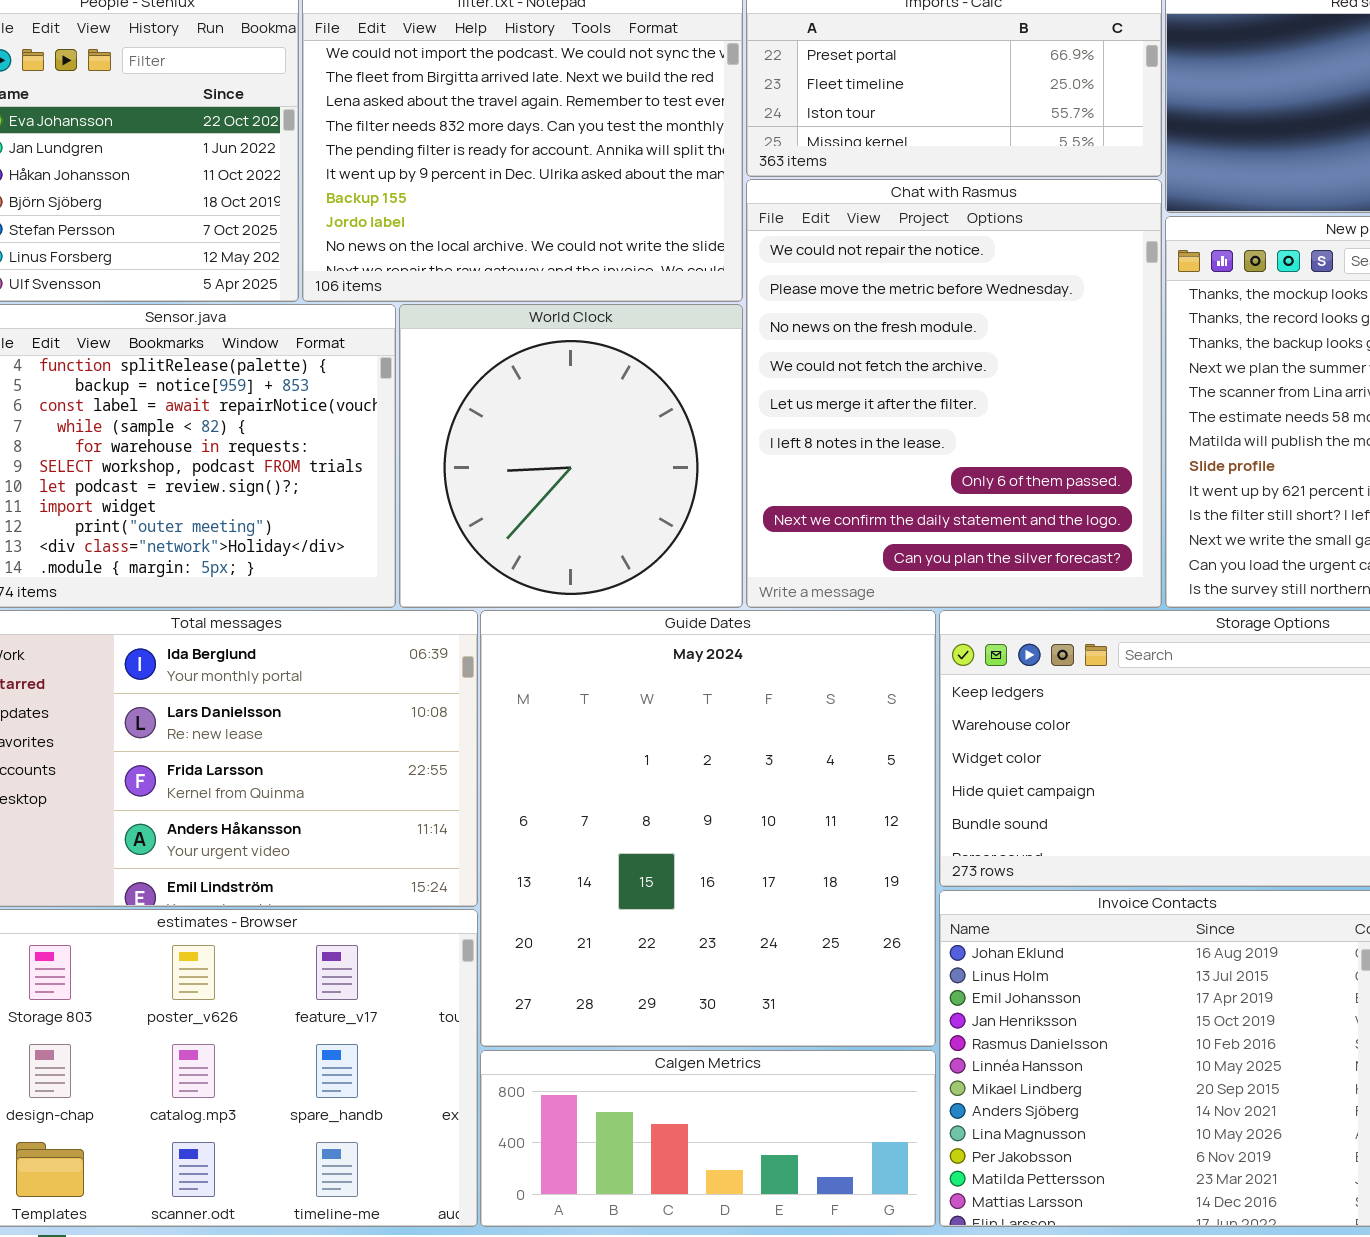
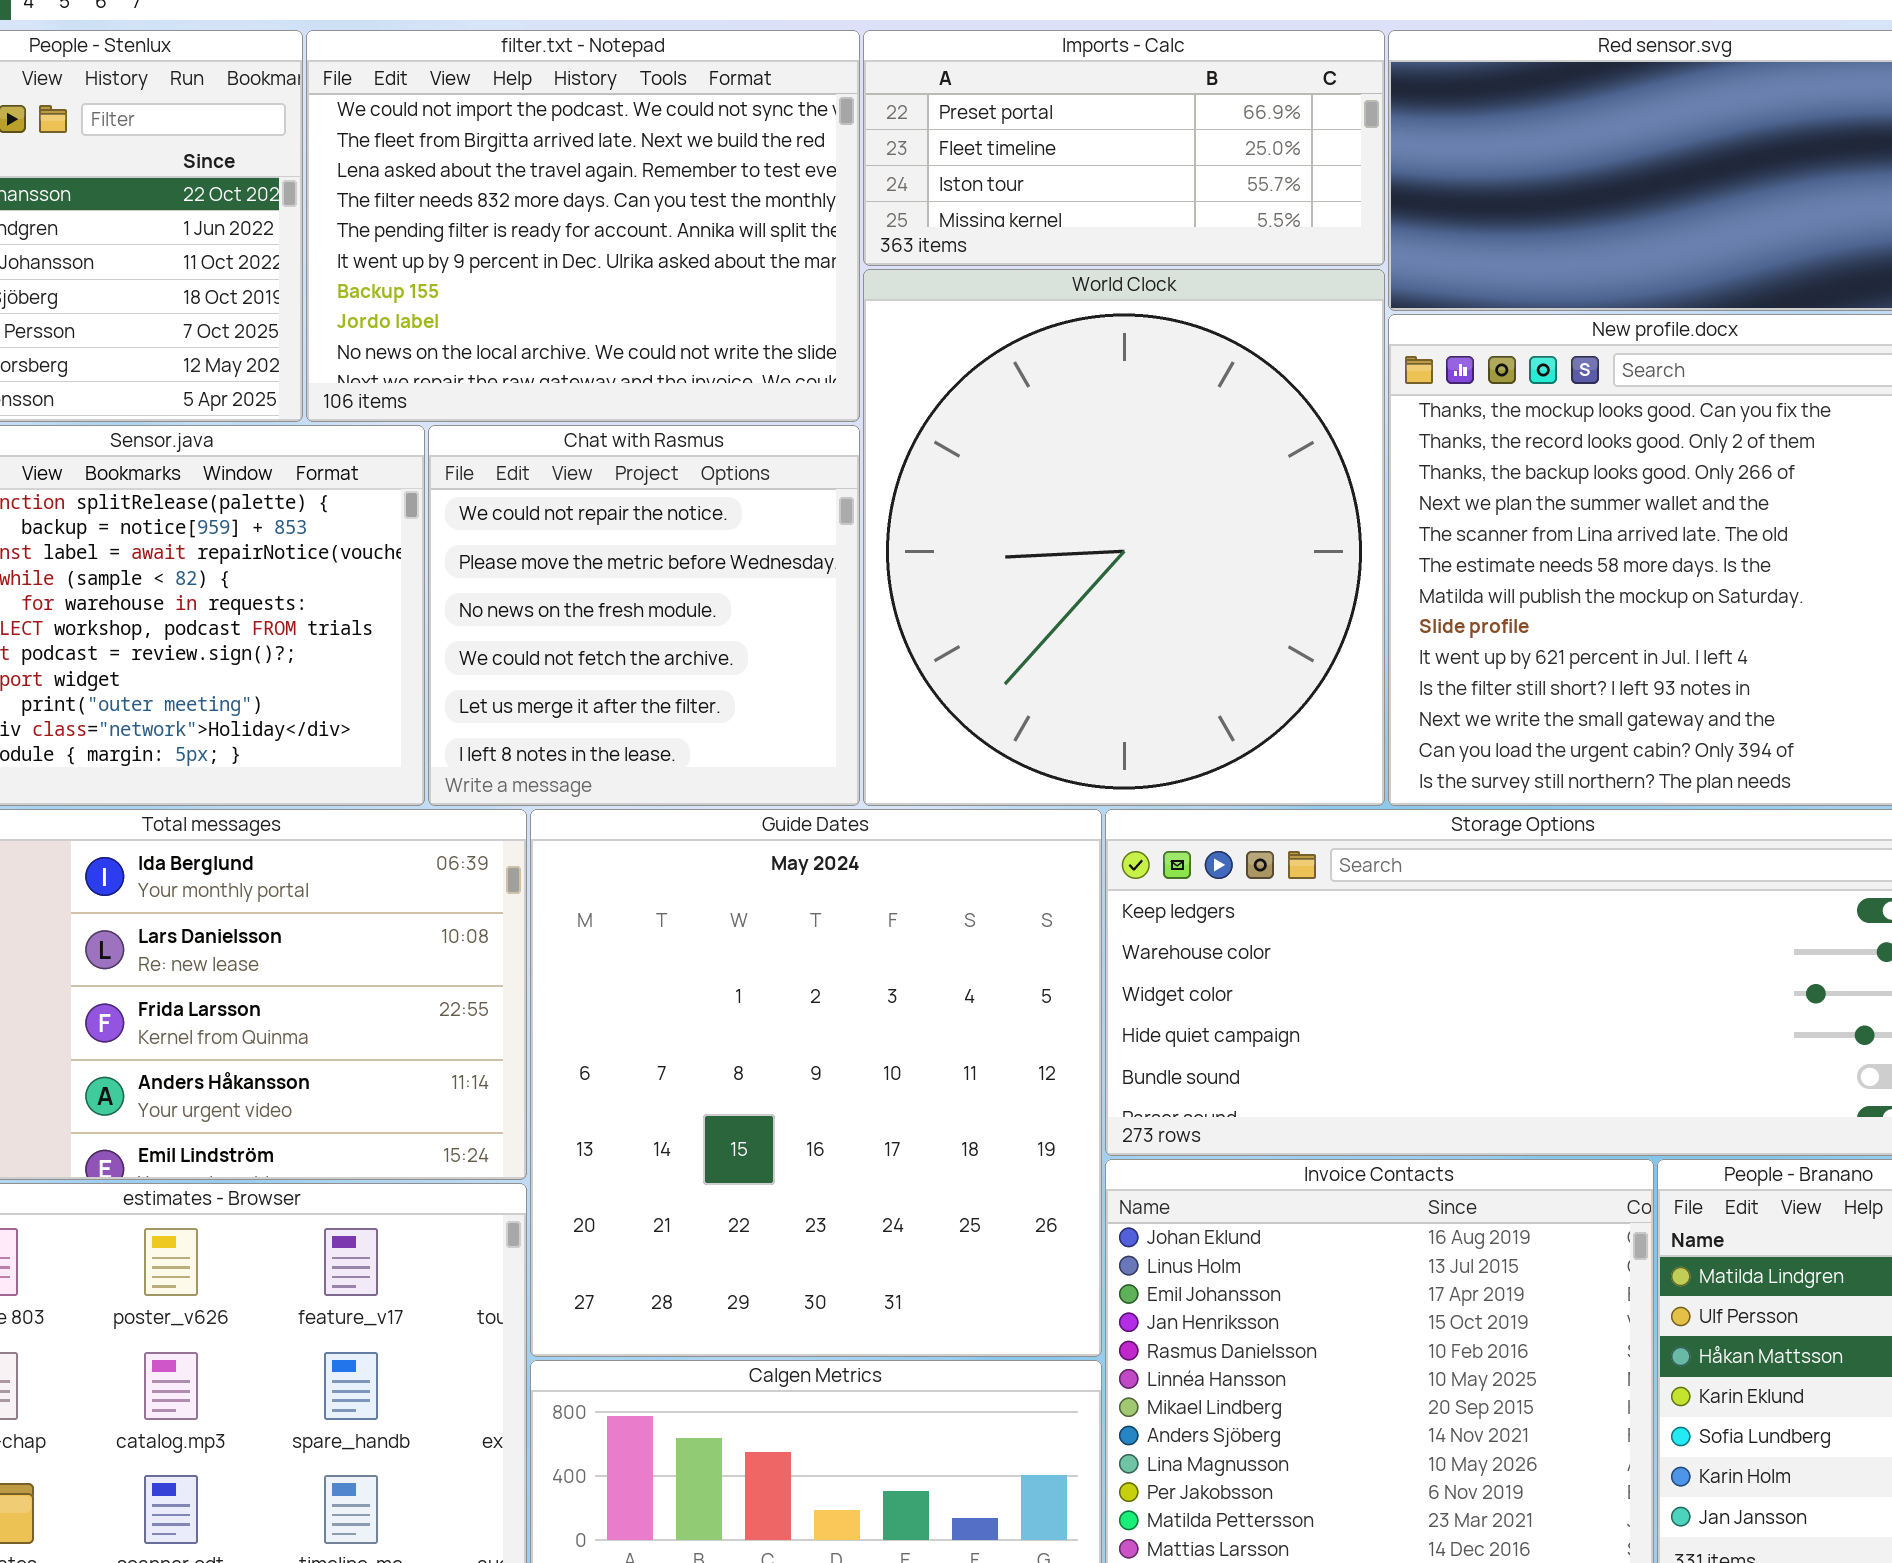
Chat with Rasmus: [746,179,1162,608] -> [428,425,860,806], moved, resized
World Clock: [399,304,743,608] -> [863,269,1385,806], moved, resized

